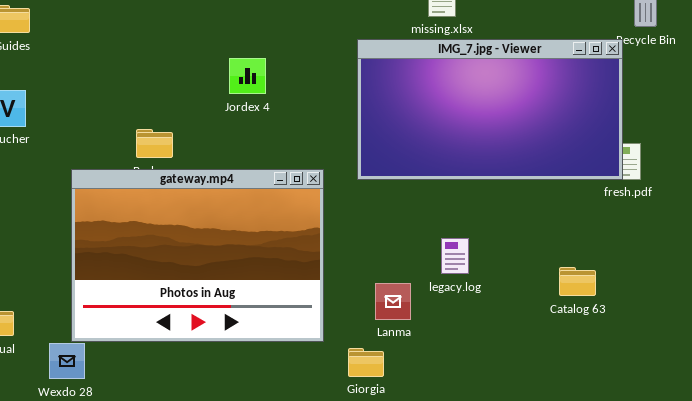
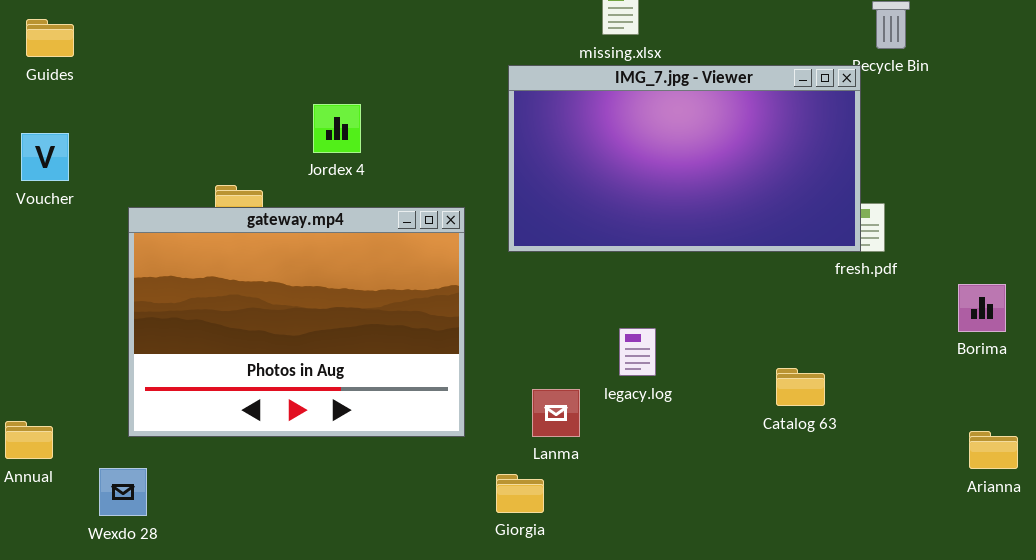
Jordex 4: [229,58,266,94] -> [313,104,361,153], moved
gateway.mp4: [71,169,324,342] -> [128,207,465,437], moved

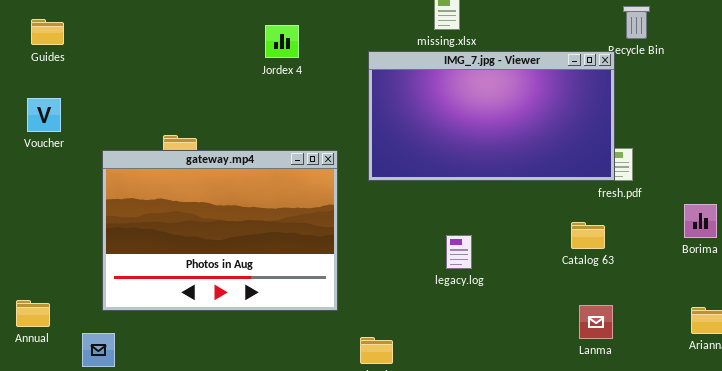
Jordex 4: [313,104,361,153] -> [265,25,299,58], moved
Catalog 63: [776,368,825,406] -> [571,222,605,249], moved
Lanma: [532,389,580,437] -> [579,305,613,339], moved

